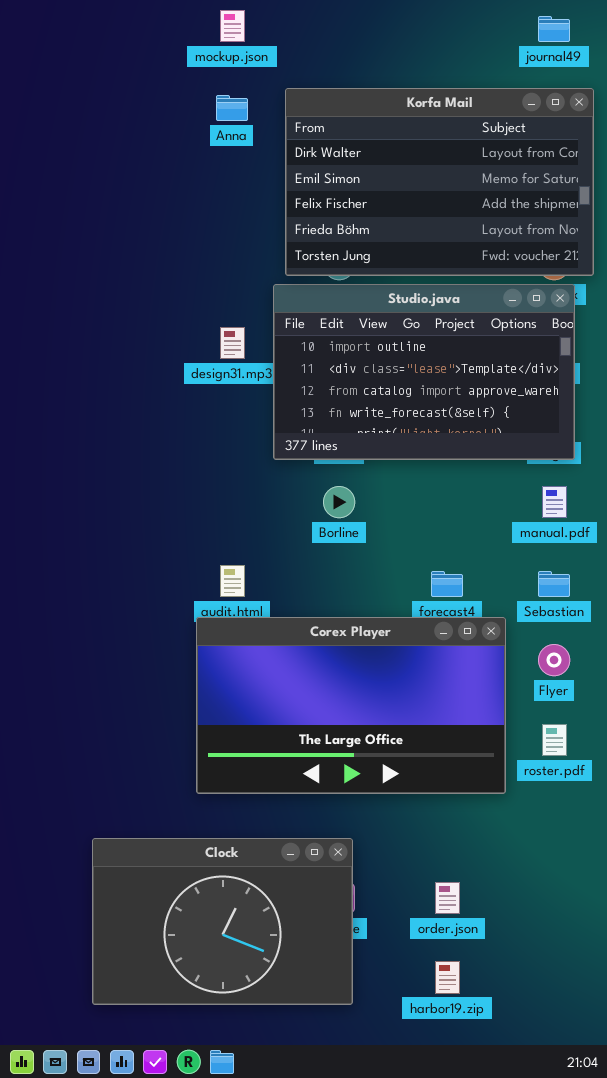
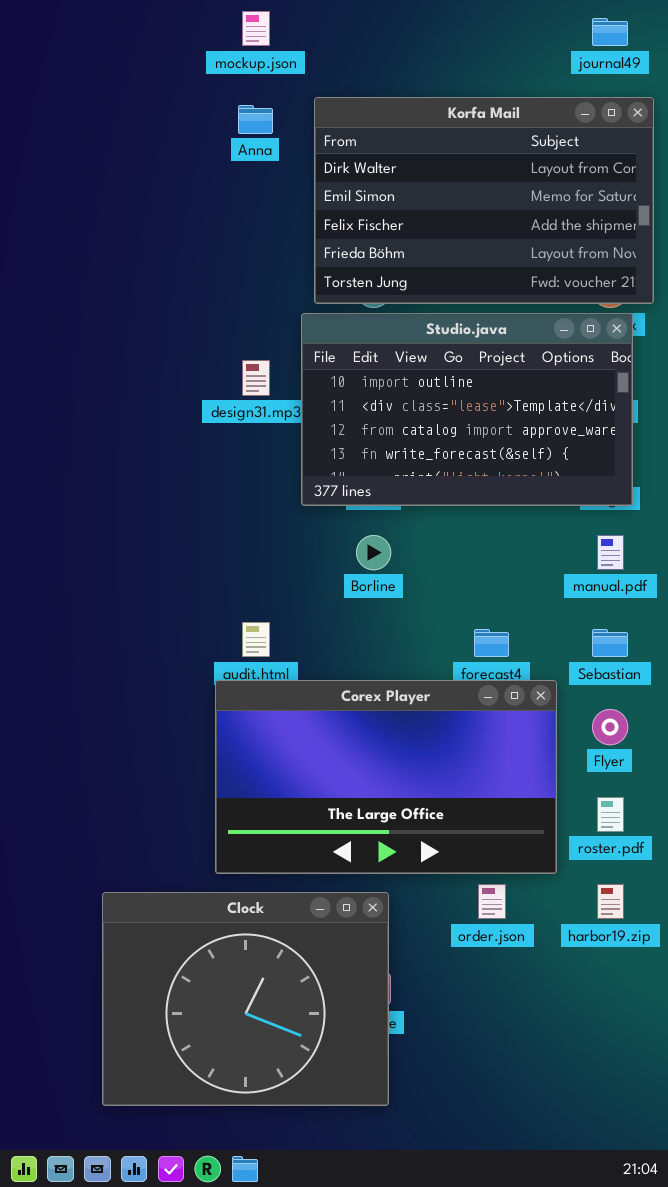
Clock: [92,838,353,1005] -> [102,892,389,1106], resized
order.json: [435,882,460,914] -> [478,884,506,919], moved
harbor19.zip: [435,961,460,994] -> [597,884,624,919], moved

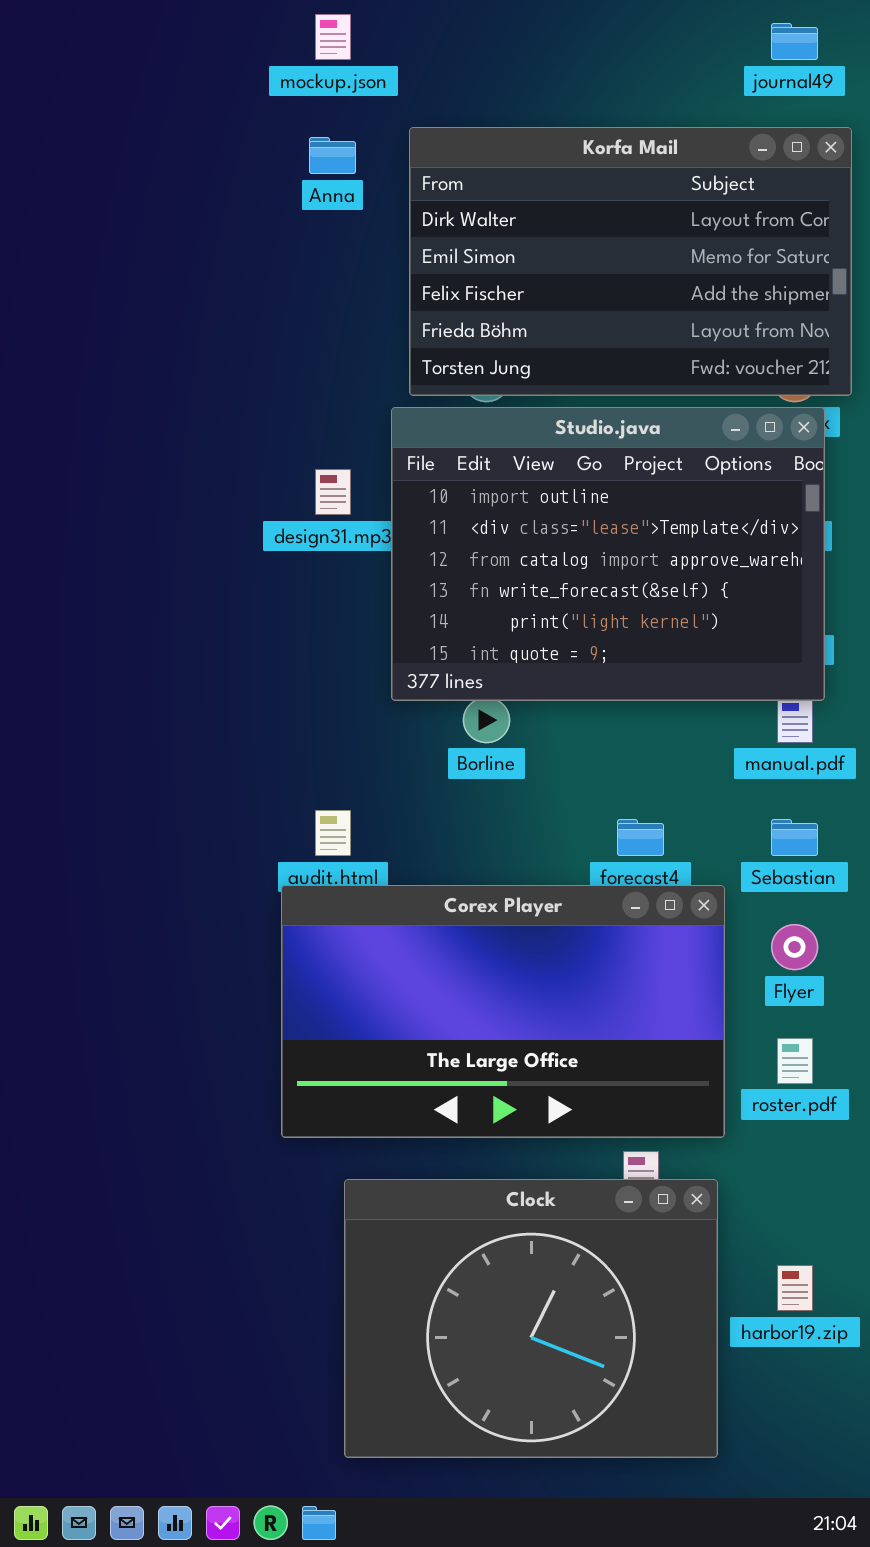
Studio.java: [301,313,633,506] -> [391,407,825,701], resized
harbor19.zip: [597,884,624,919] -> [777,1265,813,1311], moved
Clock: [102,892,389,1106] -> [344,1179,718,1458], moved

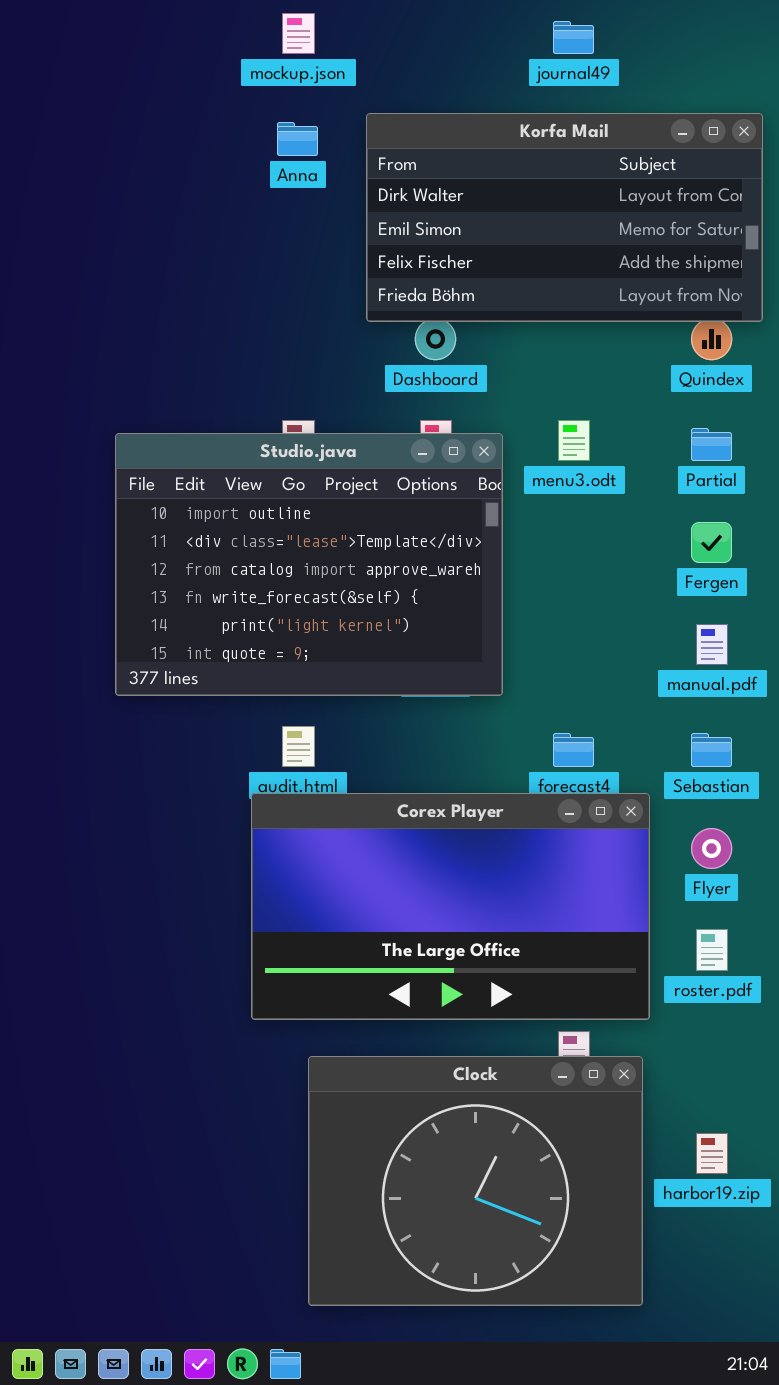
journal49: [771,23,818,60] -> [553,21,594,54], moved
Korfa Mail: [409,127,852,396] -> [366,113,763,322], resized
Studio.java: [391,407,825,701] -> [115,433,503,696], moved

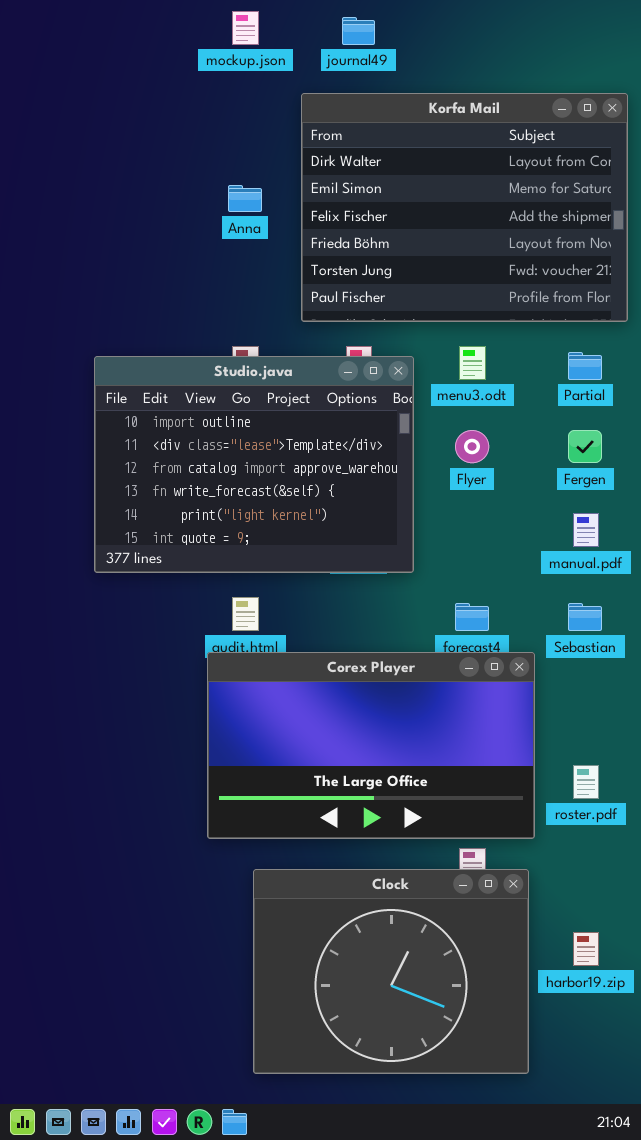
journal49: [553,21,594,54] -> [342,17,375,45], moved
Korfa Mail: [366,113,763,322] -> [301,93,628,322], resized
Anna: [277,122,318,156] -> [228,185,262,212], moved
Flyer: [691,828,732,869] -> [455,430,489,463], moved

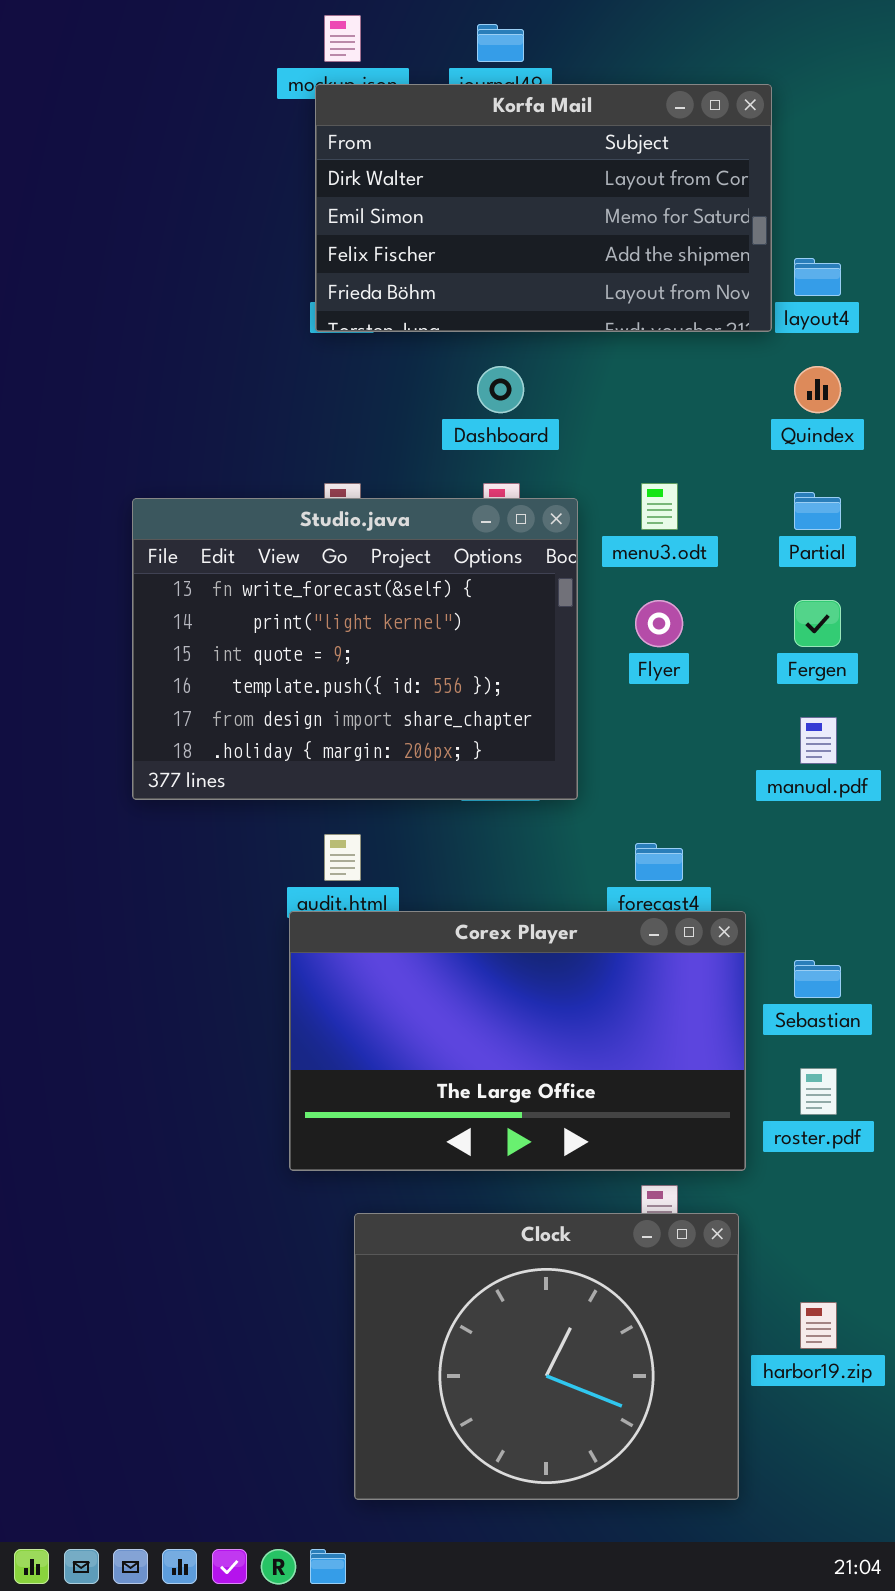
Korfa Mail: [301,93,628,322] -> [315,84,772,332], moved, resized
Studio.java: [94,356,414,573] -> [132,498,578,800], scrolled down 3 rows
Sebastian: [568,603,602,631] -> [794,960,841,998], moved

